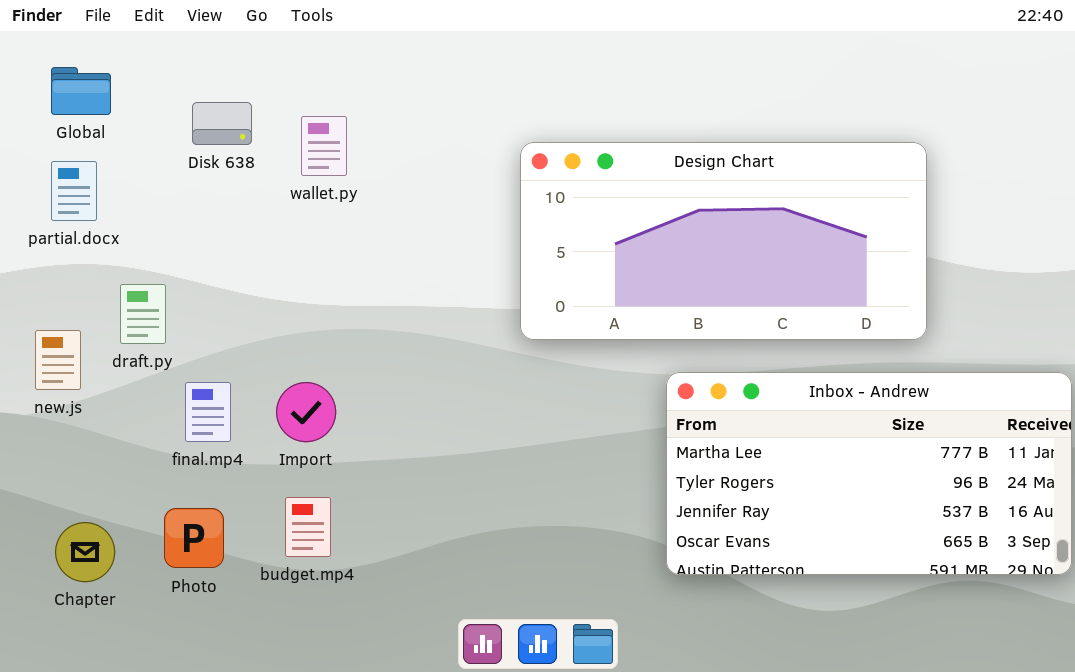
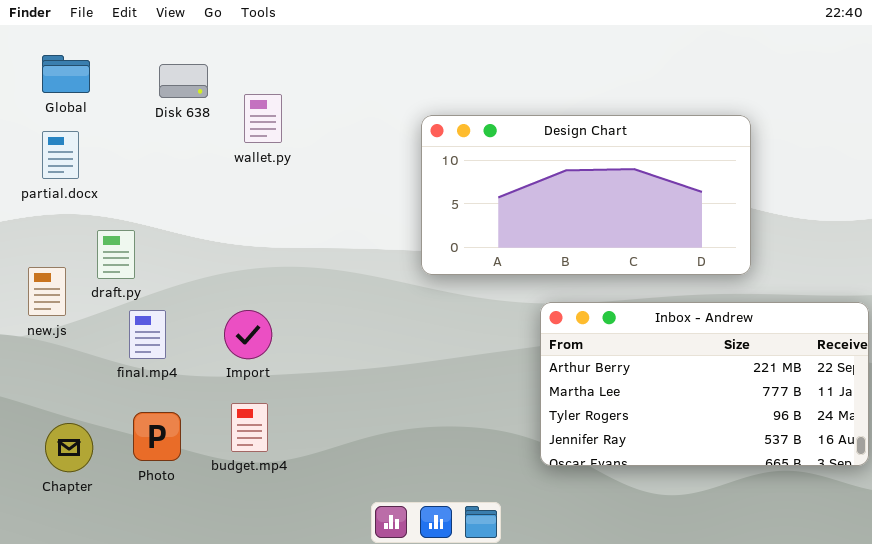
Disk 638: [192,102,252,145] -> [159,64,208,98], moved
Inbox - Andrew: [666,372,1072,575] -> [540,302,869,466], scrolled up 1 row
final.mp4: [185,382,231,442] -> [129,310,166,359], moved

